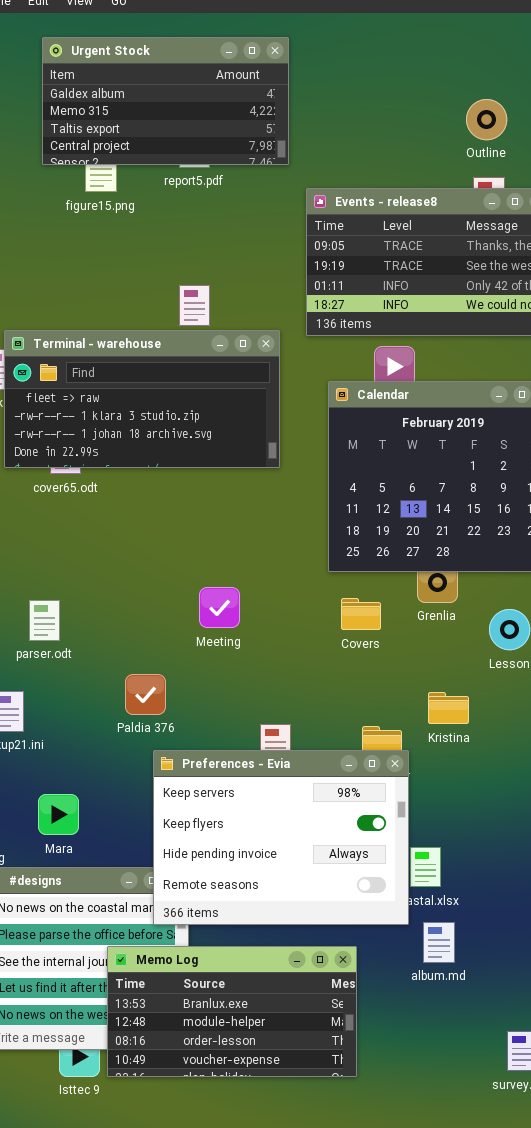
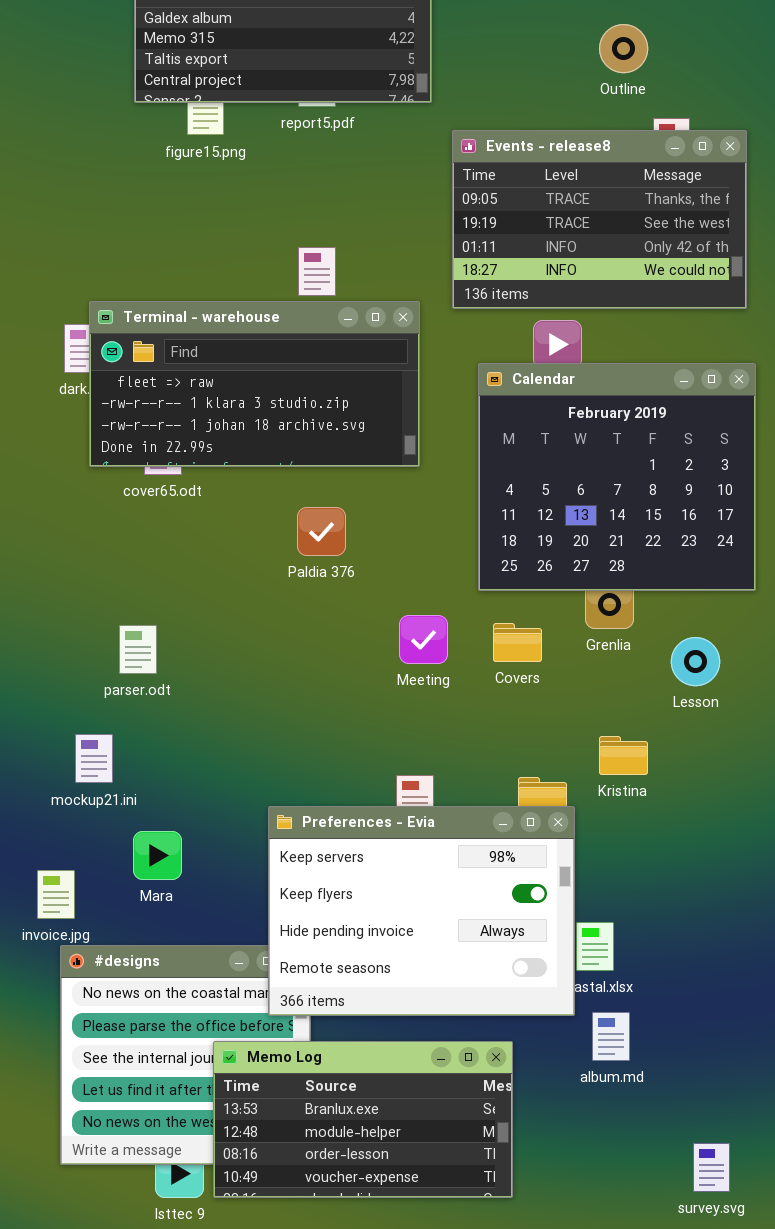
Outline: [466,99,507,140] -> [599,24,648,73], moved
Meeting: [199,587,240,628] -> [399,615,448,664], moved
Paldia 376: [125,674,166,715] -> [297,507,346,556], moved
Mara: [38,794,79,835] -> [133,831,182,880], moved

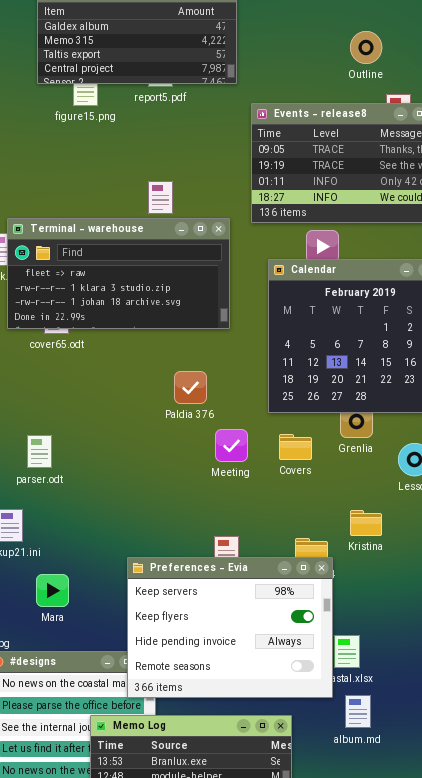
Paldia 376: [297,507,346,556] -> [174,371,207,404], moved

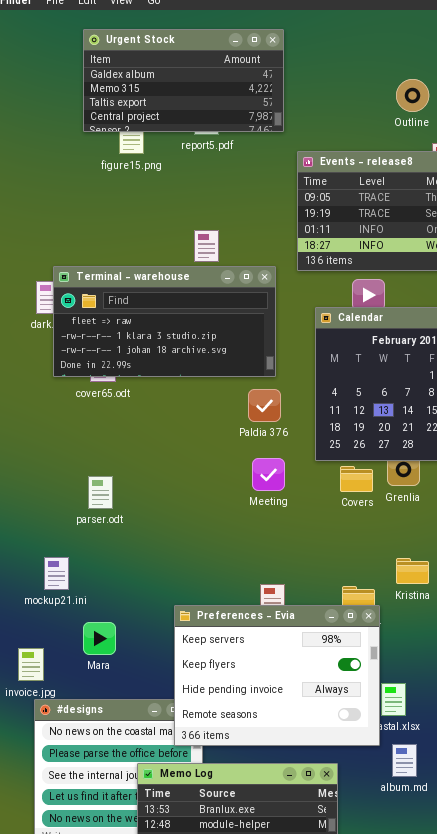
Paldia 376: [174,371,207,404] -> [248,389,281,422], moved
Meeting: [215,429,248,462] -> [252,458,285,491], moved
Covers: [279,434,312,460] -> [340,466,373,492], moved
parser.odt: [27,435,52,468] -> [88,476,113,509], moved

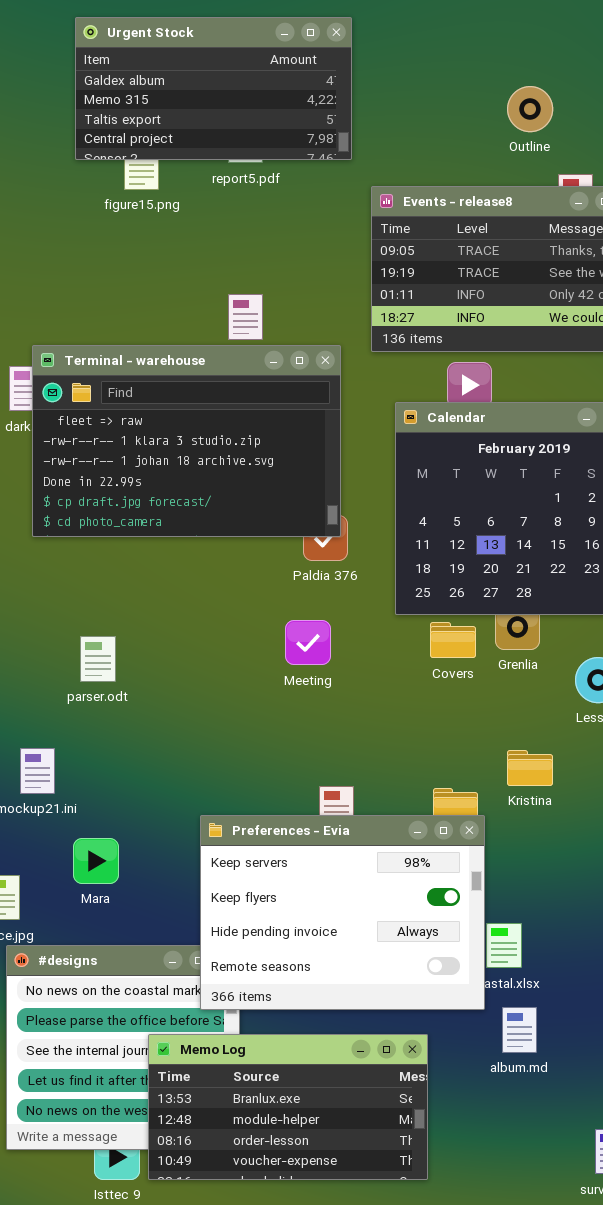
Terminal - warehouse: [53,266,276,377] -> [32,345,341,537], resized
Meeting: [252,458,285,491] -> [285,620,331,665], moved

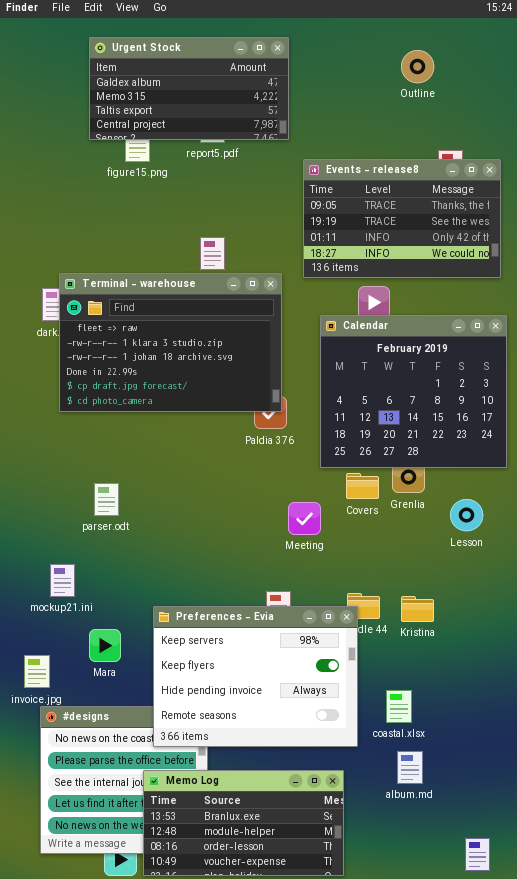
Outline: [507,86,553,132] -> [401,50,434,83], moved
Meeting: [285,620,331,665] -> [288,502,321,535], moved
Kristina: [507,750,553,786] -> [401,596,434,622], moved
Preferences - Evia: [200,815,485,1010] -> [153,606,358,747], moved

